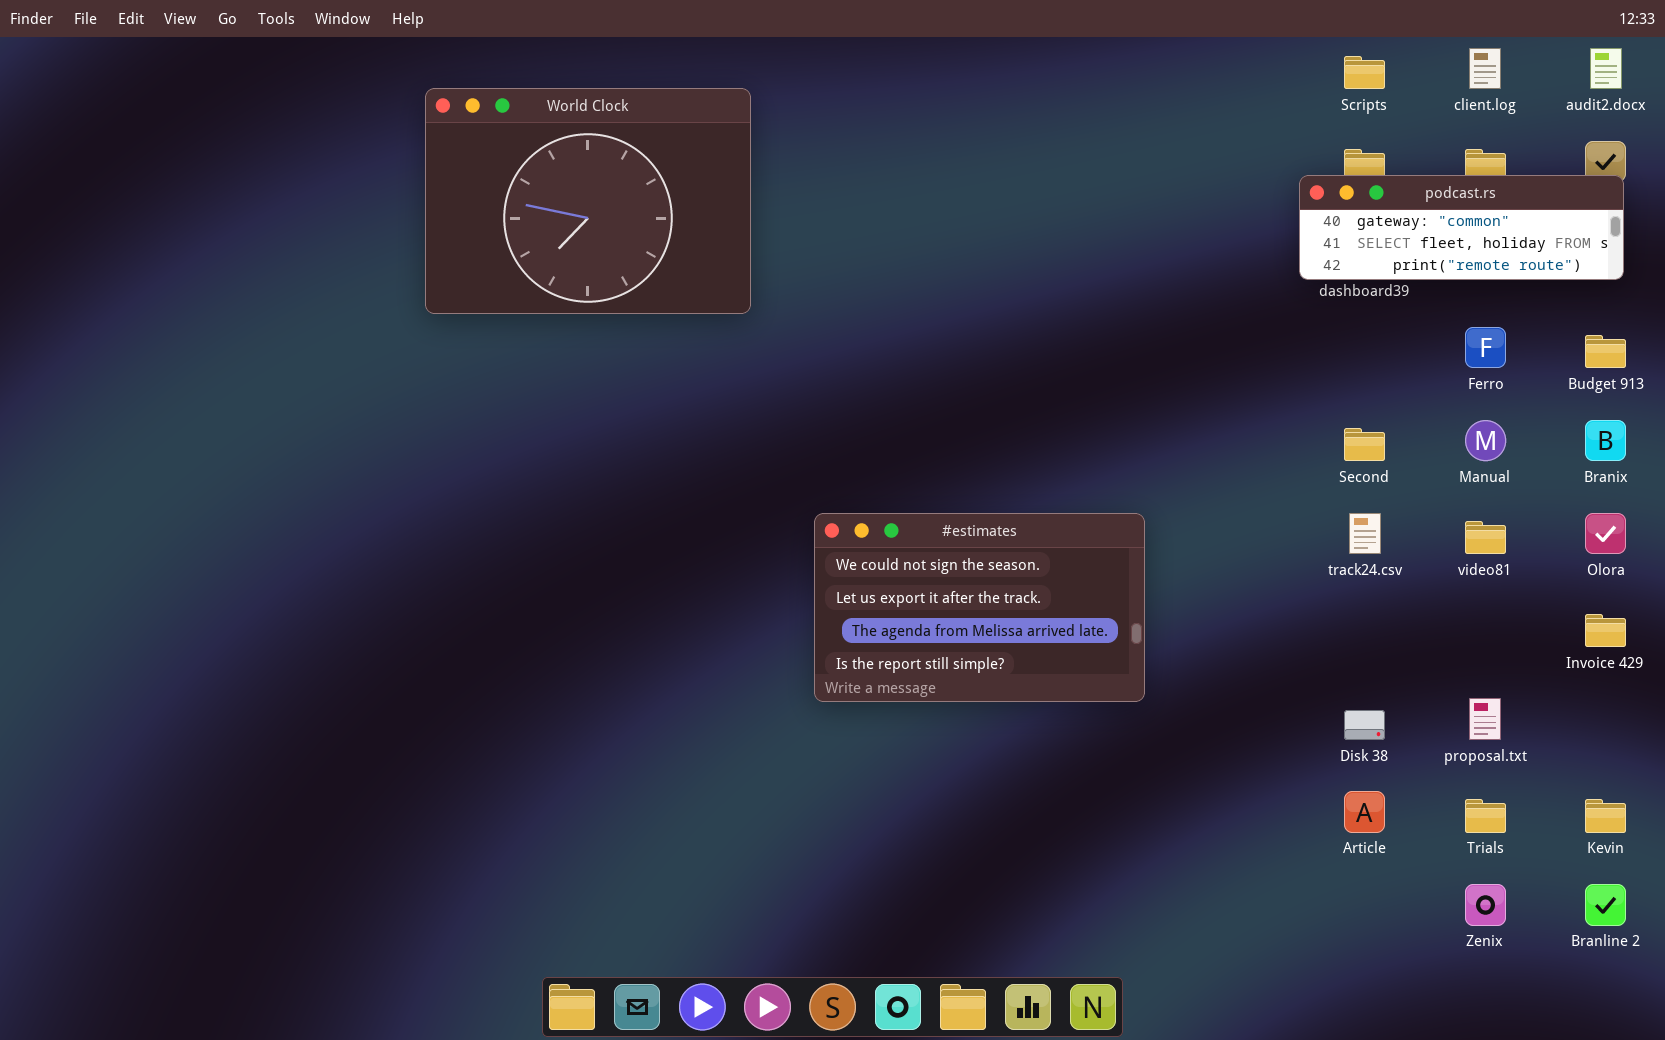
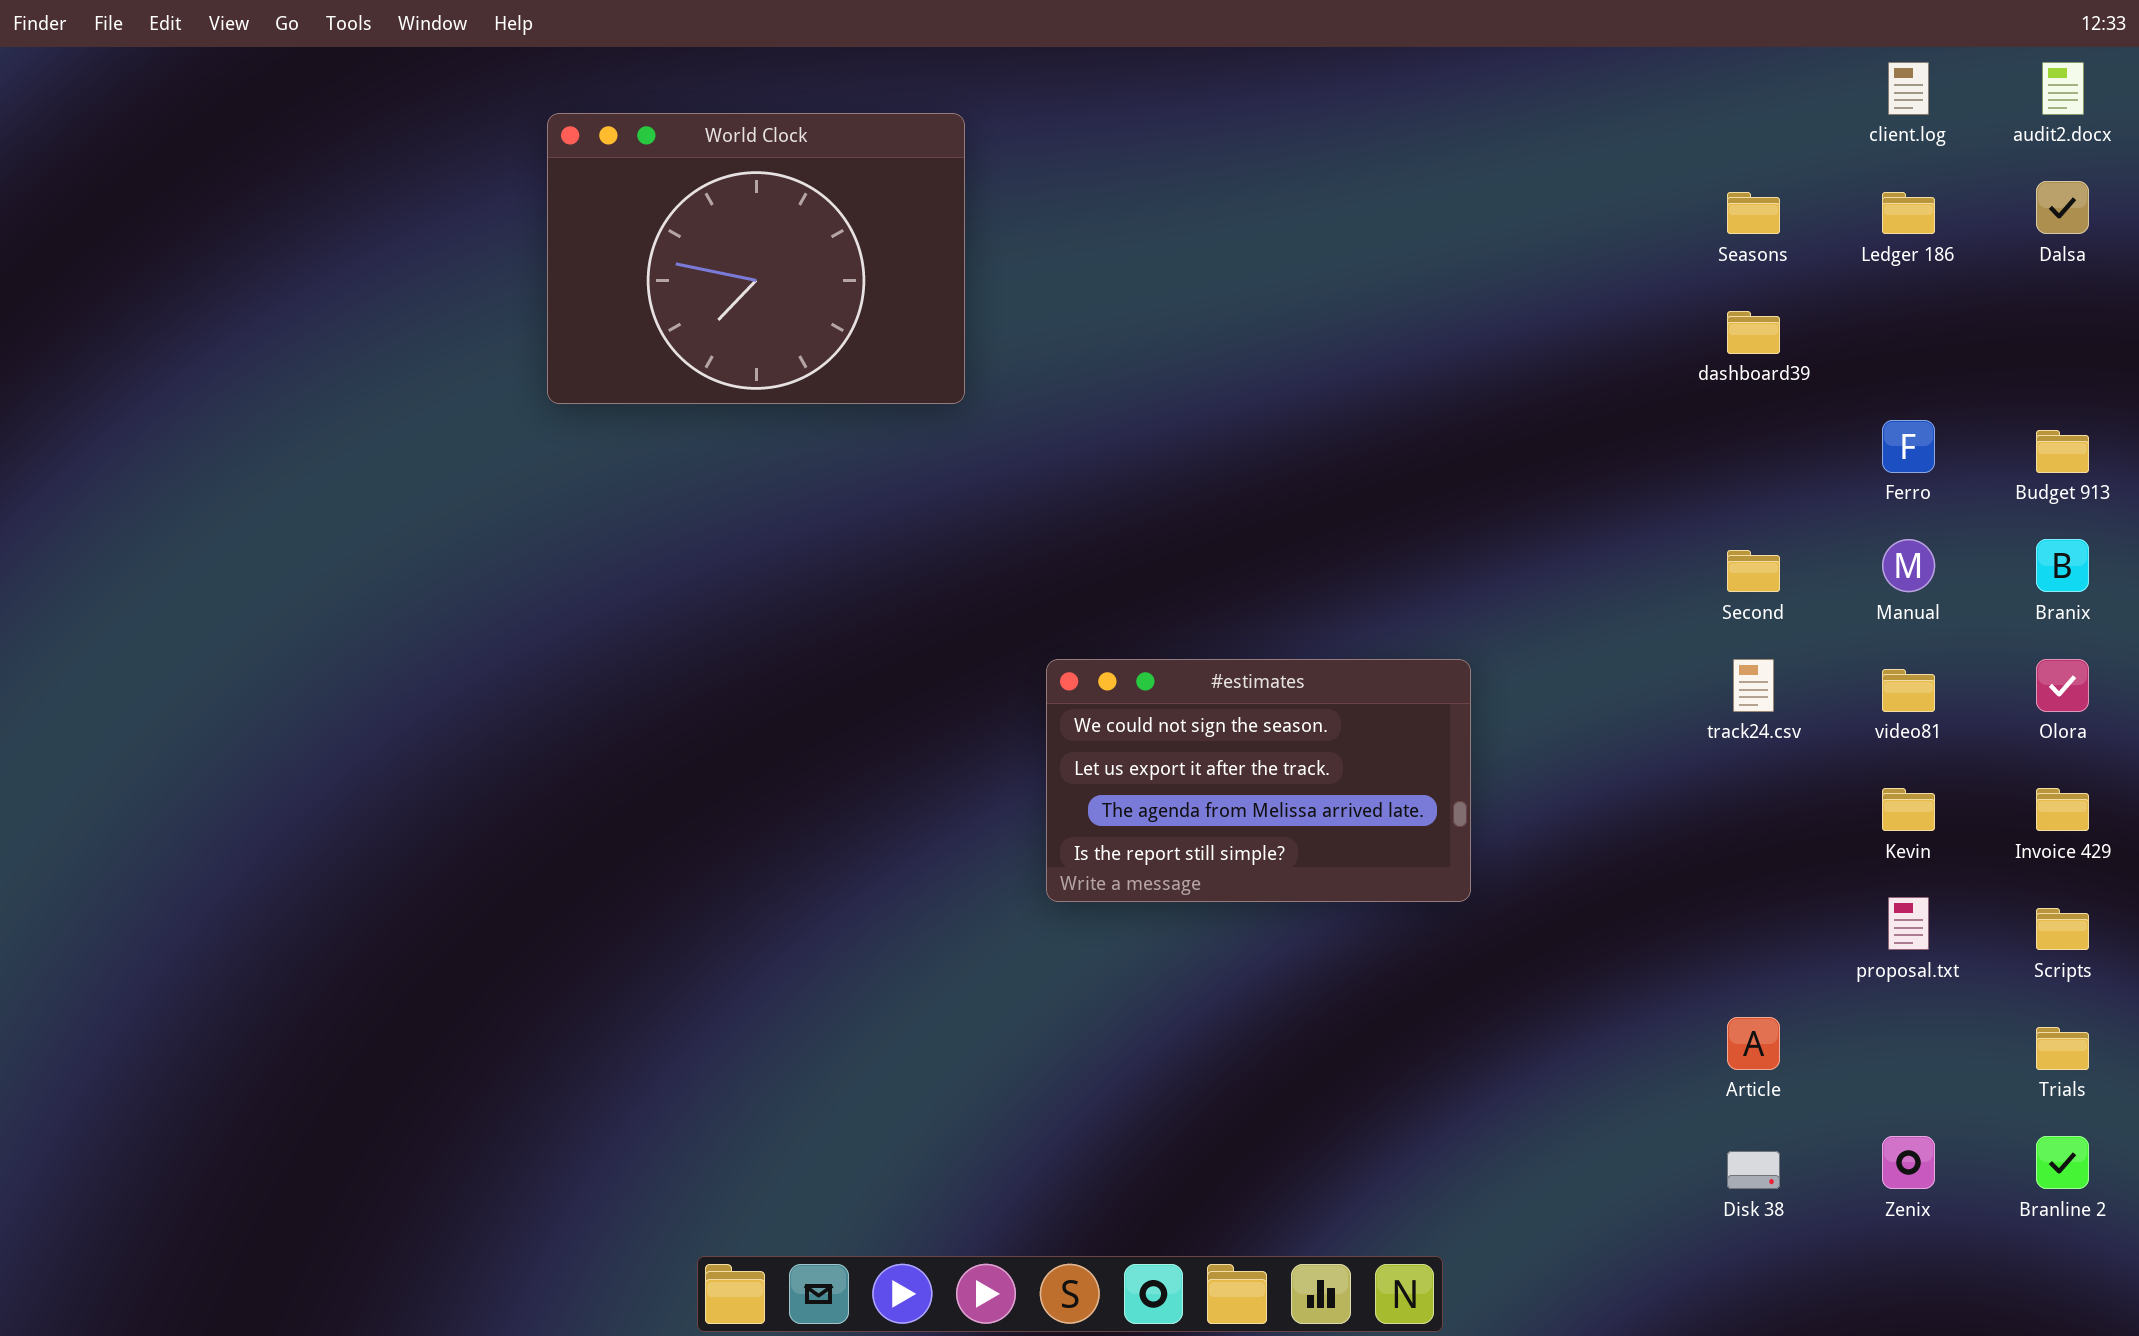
Scripts: [1344,56,1385,89] -> [2036,908,2089,950], moved
podcast.rs: [1299,175,1624,280] -> none, closed
Disk 38: [1344,710,1385,740] -> [1727,1151,1780,1189], moved
Trials: [1465,799,1506,833] -> [2036,1027,2089,1070], moved
Kevin: [1585,799,1626,833] -> [1882,788,1935,831], moved

